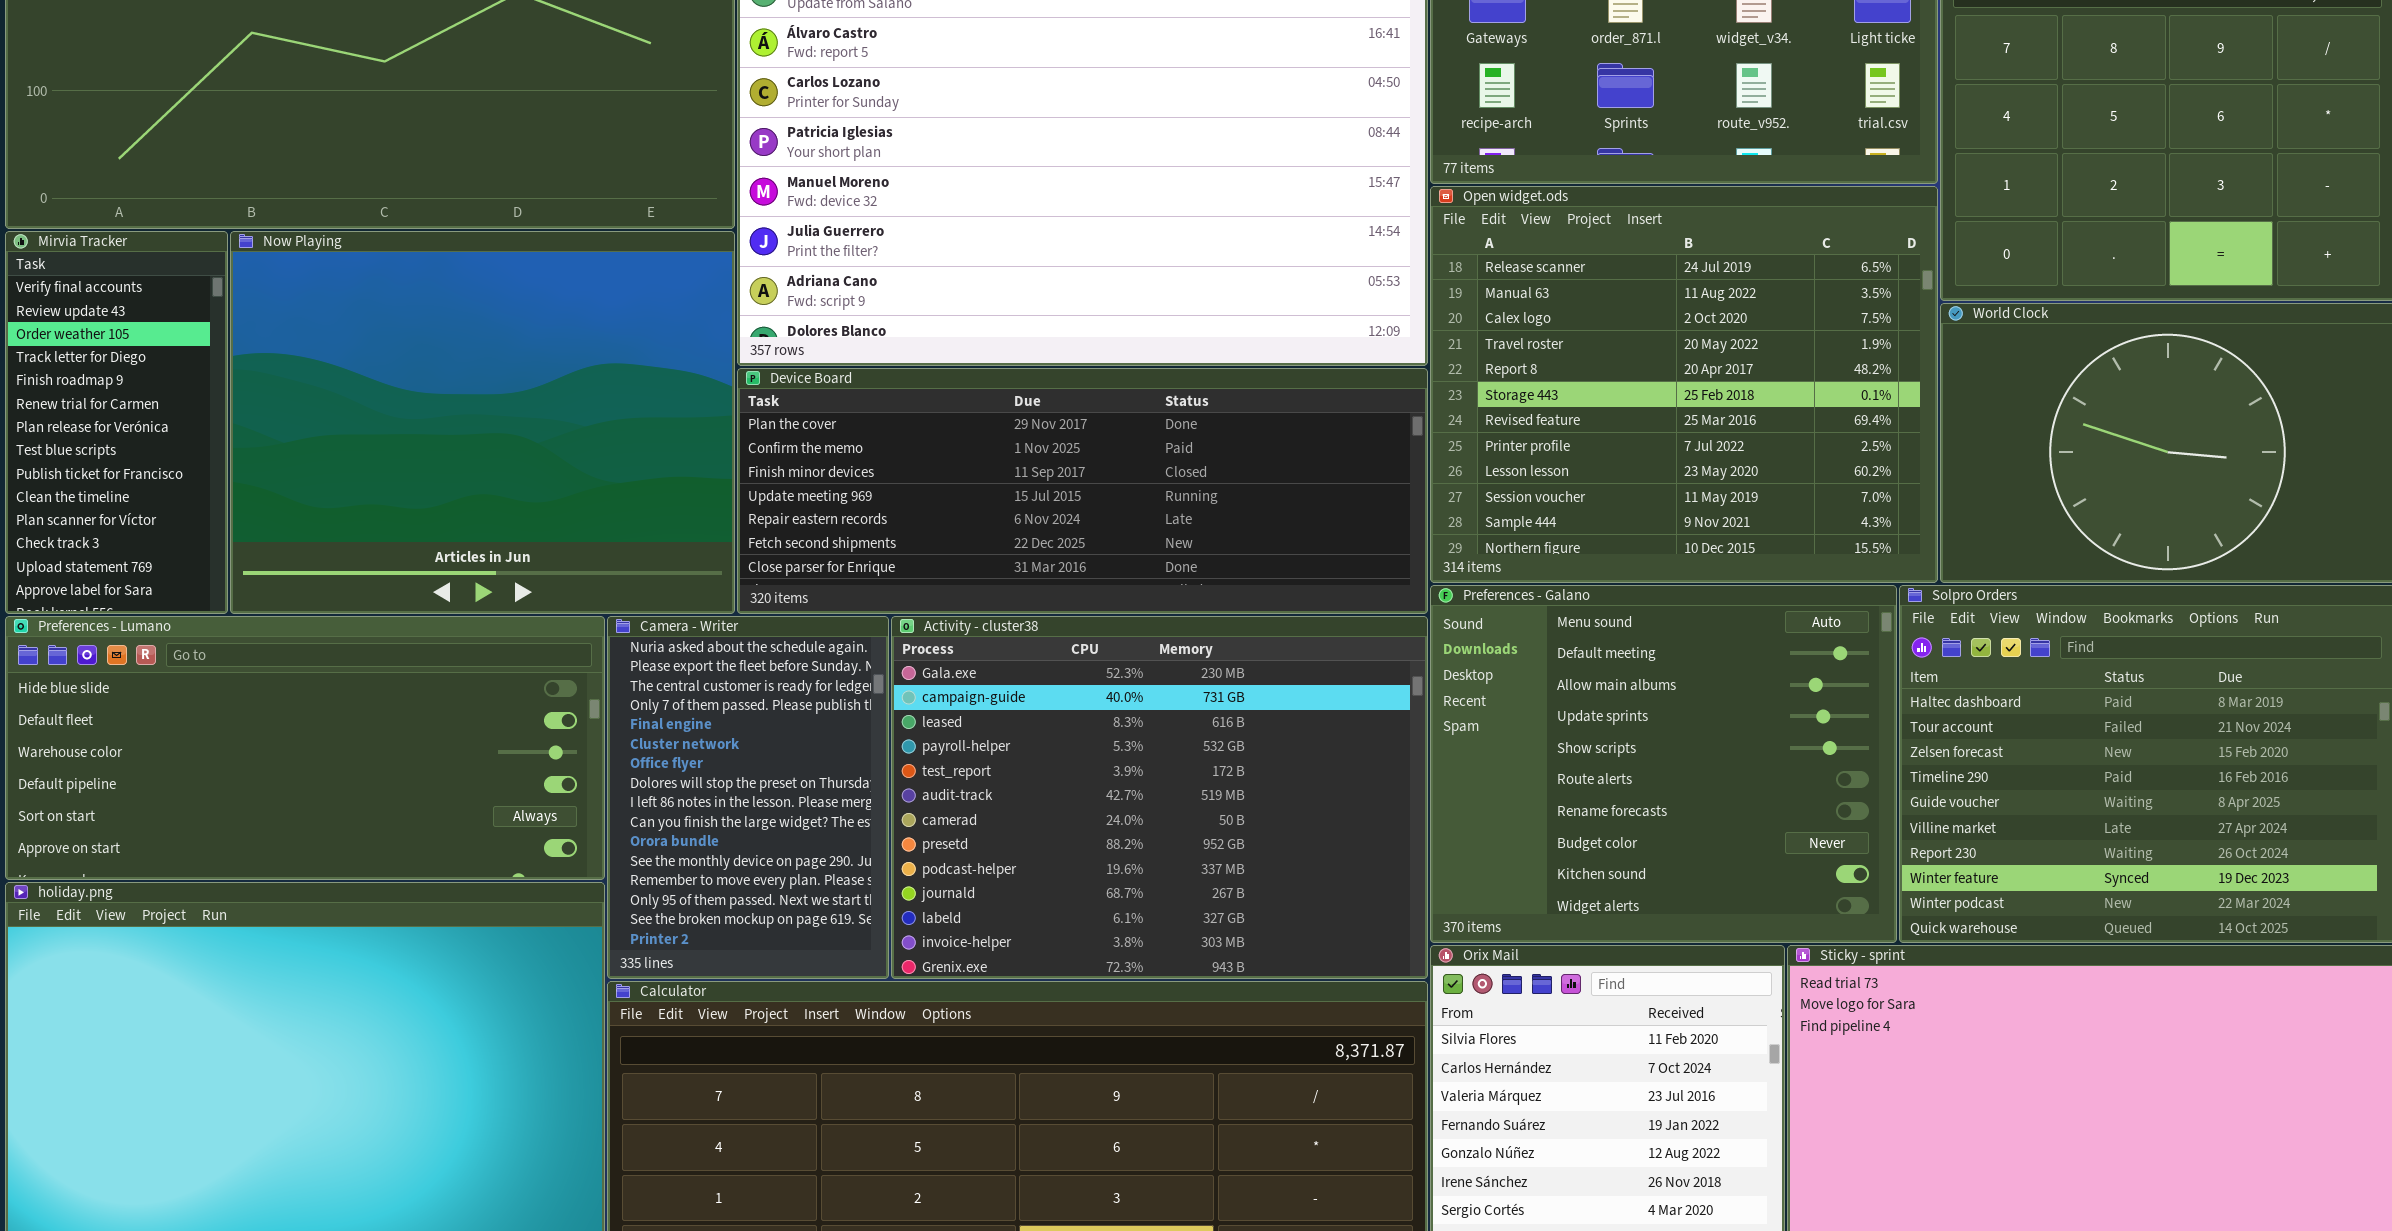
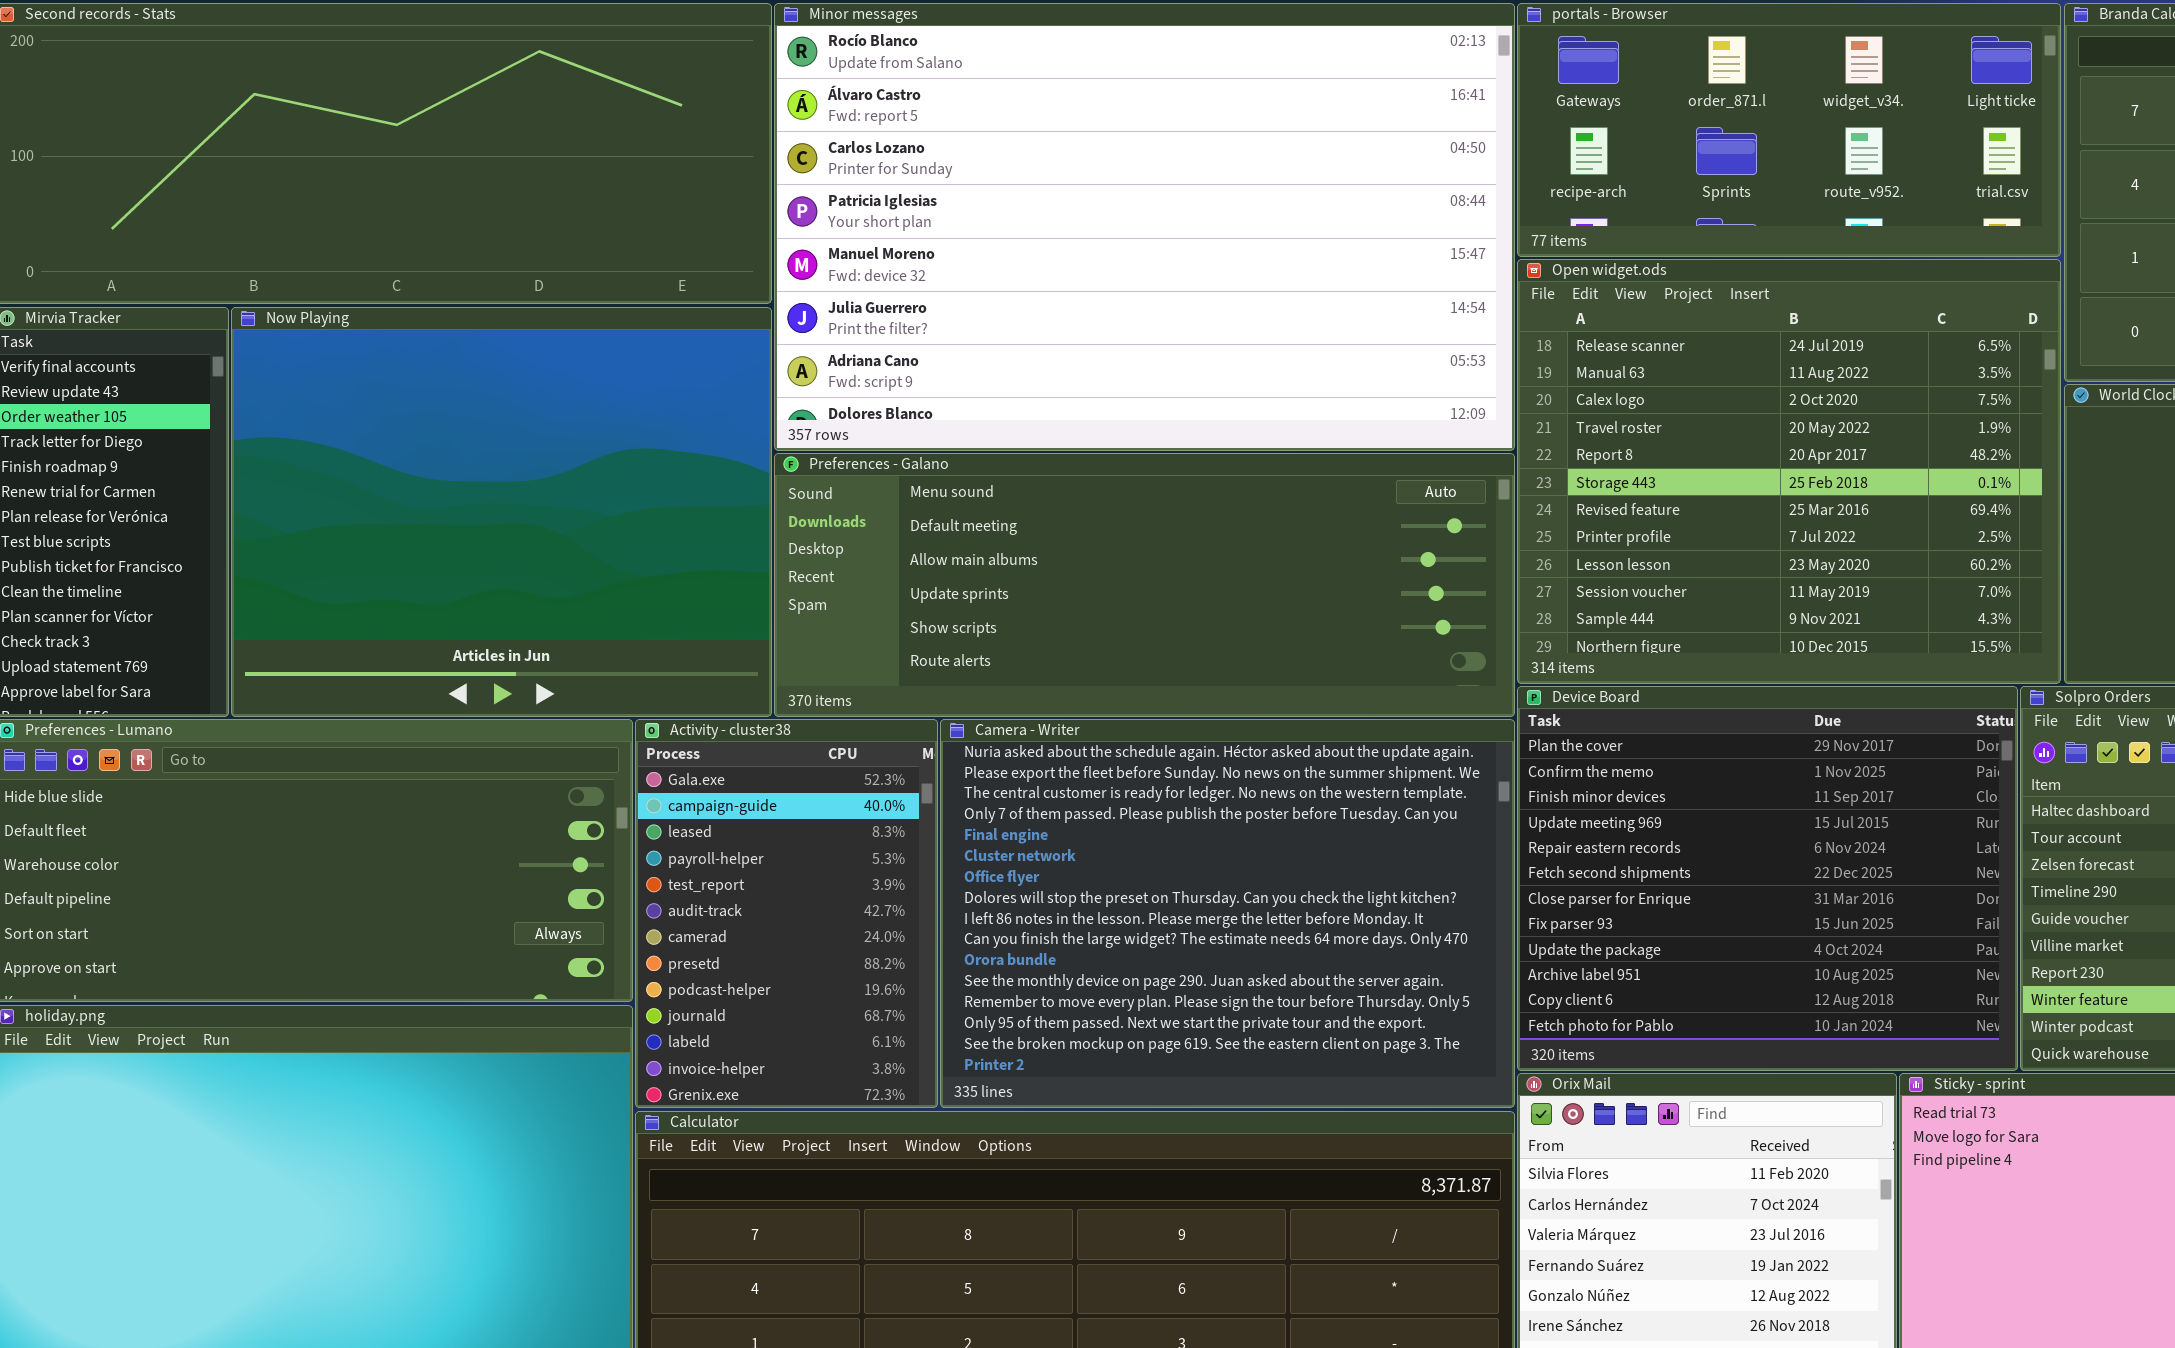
Device Board: [737,368,1428,614] -> [1517,686,2018,1071], moved, resized
Preferences - Galano: [1430,585,1897,943] -> [774,453,1515,717], moved, resized
Camera - Writer: [607,616,889,979] -> [940,719,1515,1108], moved, resized
Activity - cluster38: [891,616,1428,979] -> [635,719,938,1108], moved, resized

